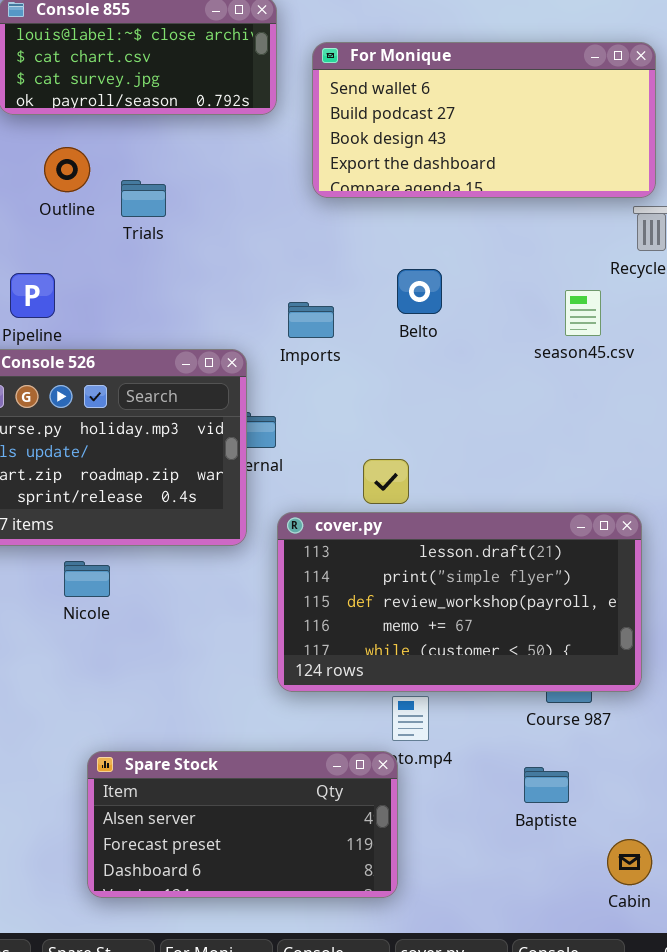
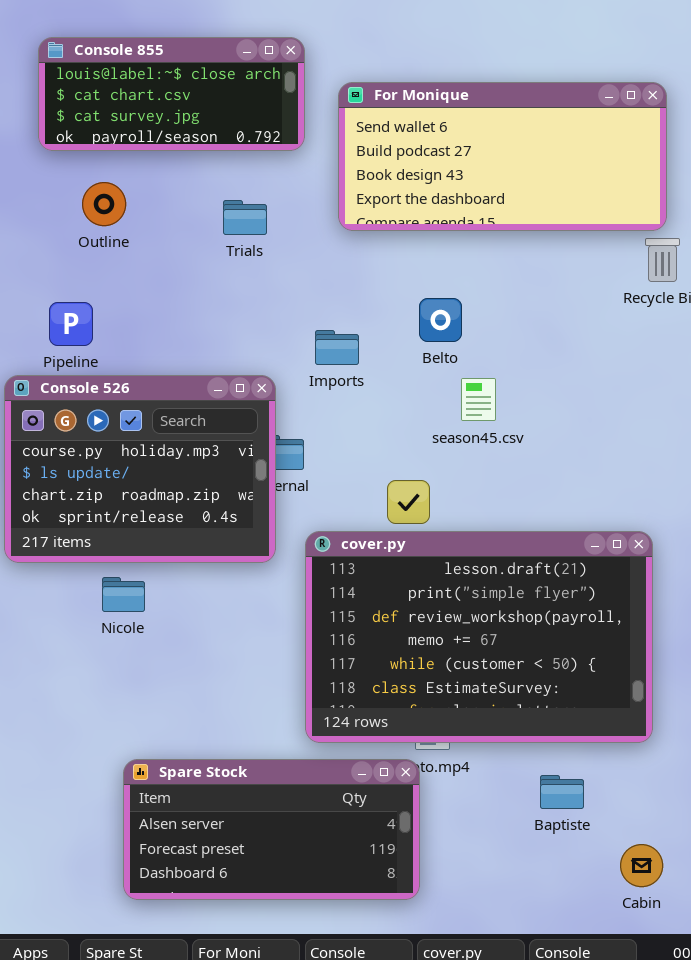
Trials: [121,180,166,217] -> [223,200,267,235], moved
season45.csv: [565,290,601,336] -> [461,378,496,421], moved
cover.py: [277,512,642,692] -> [305,531,653,743], resized

